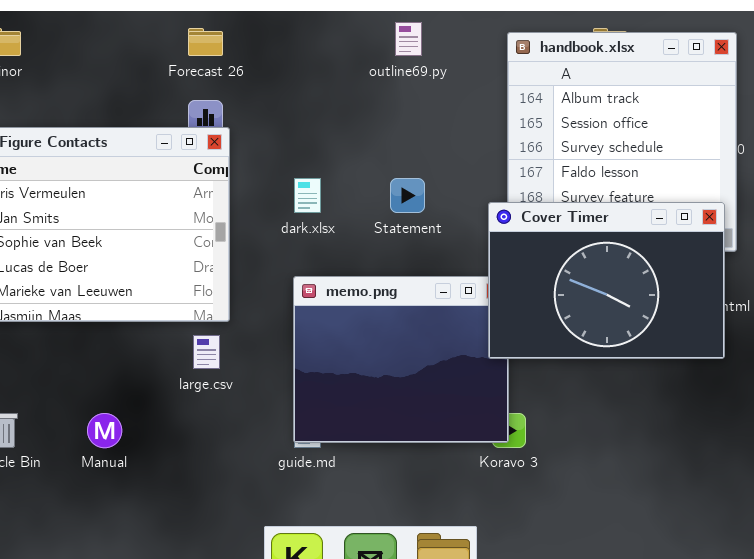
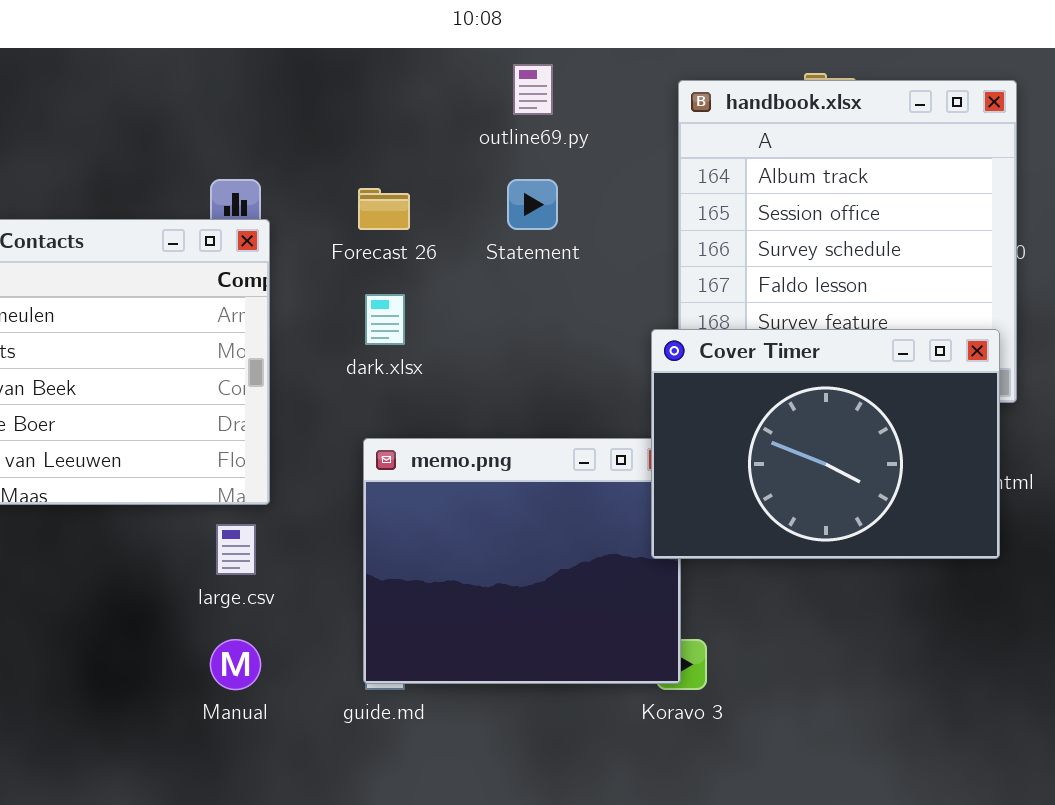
Forecast 26: [188,28,223,56] -> [358,188,410,230], moved
Statement: [390,178,425,213] -> [507,179,558,230], moved
Manual: [87,413,122,448] -> [210,639,261,690], moved

